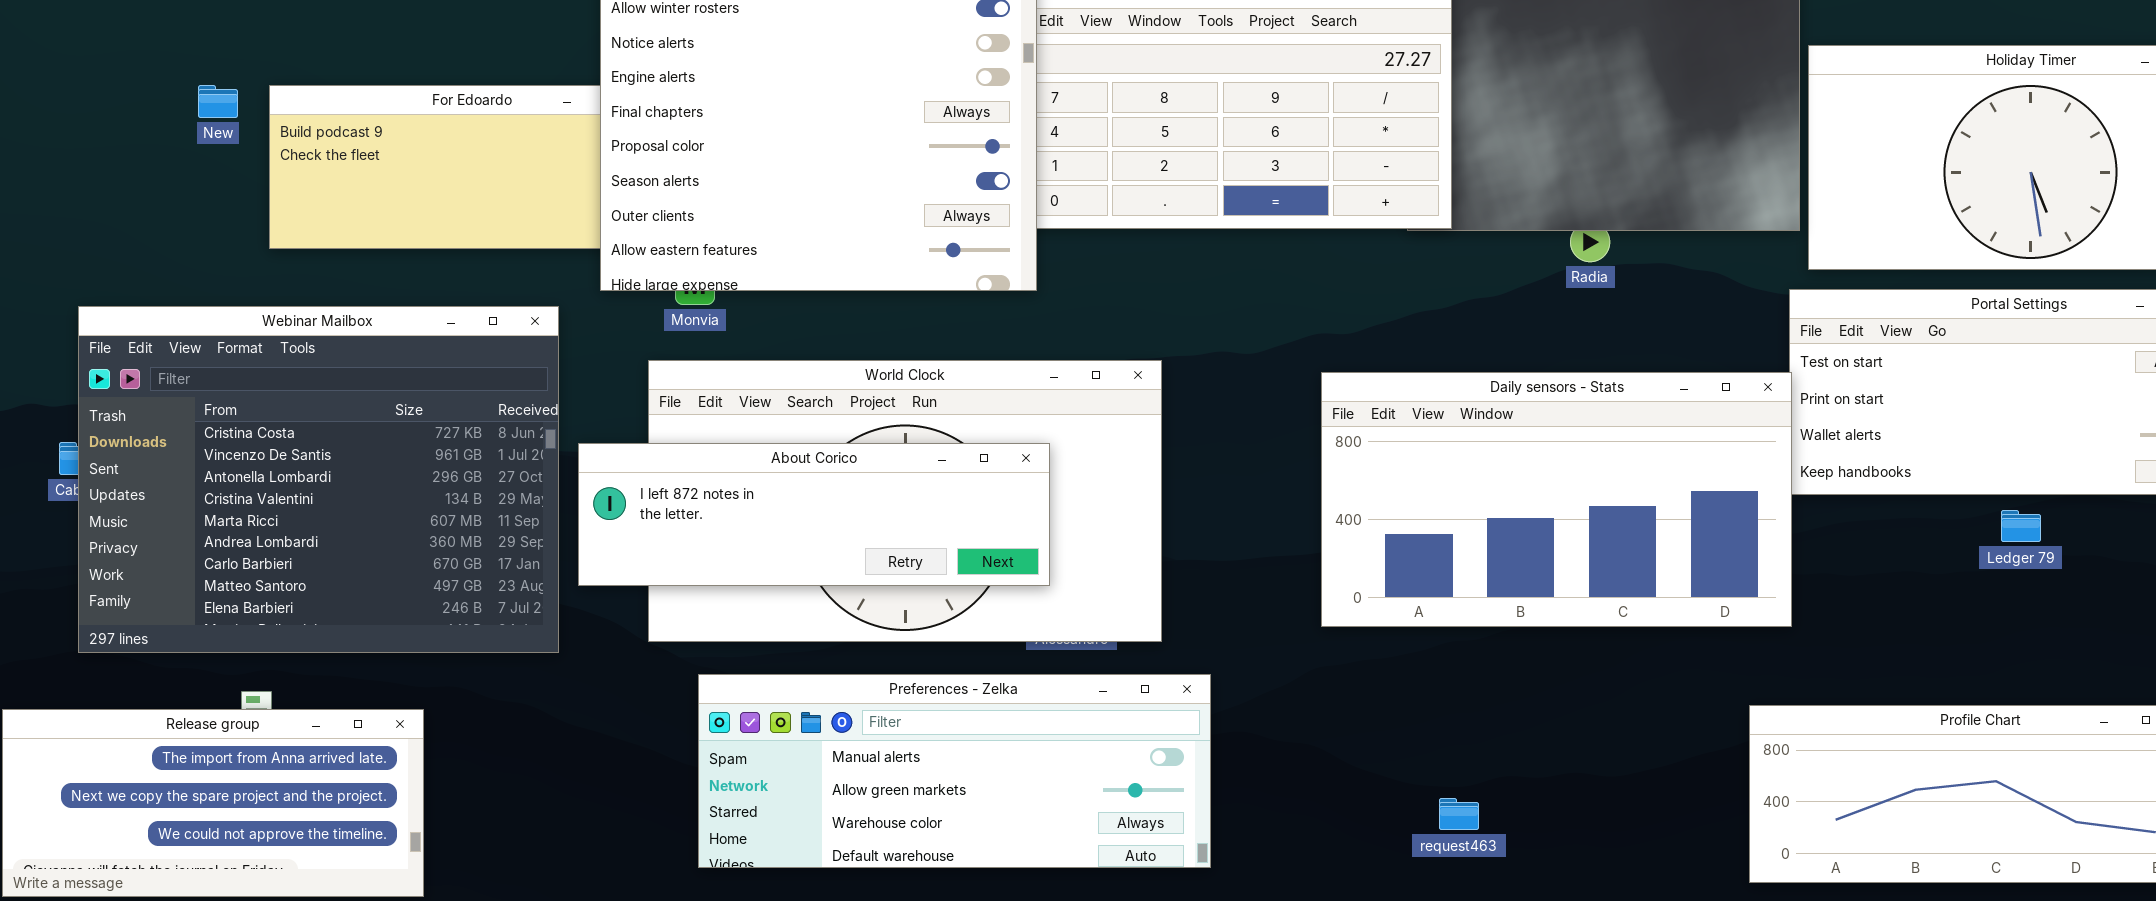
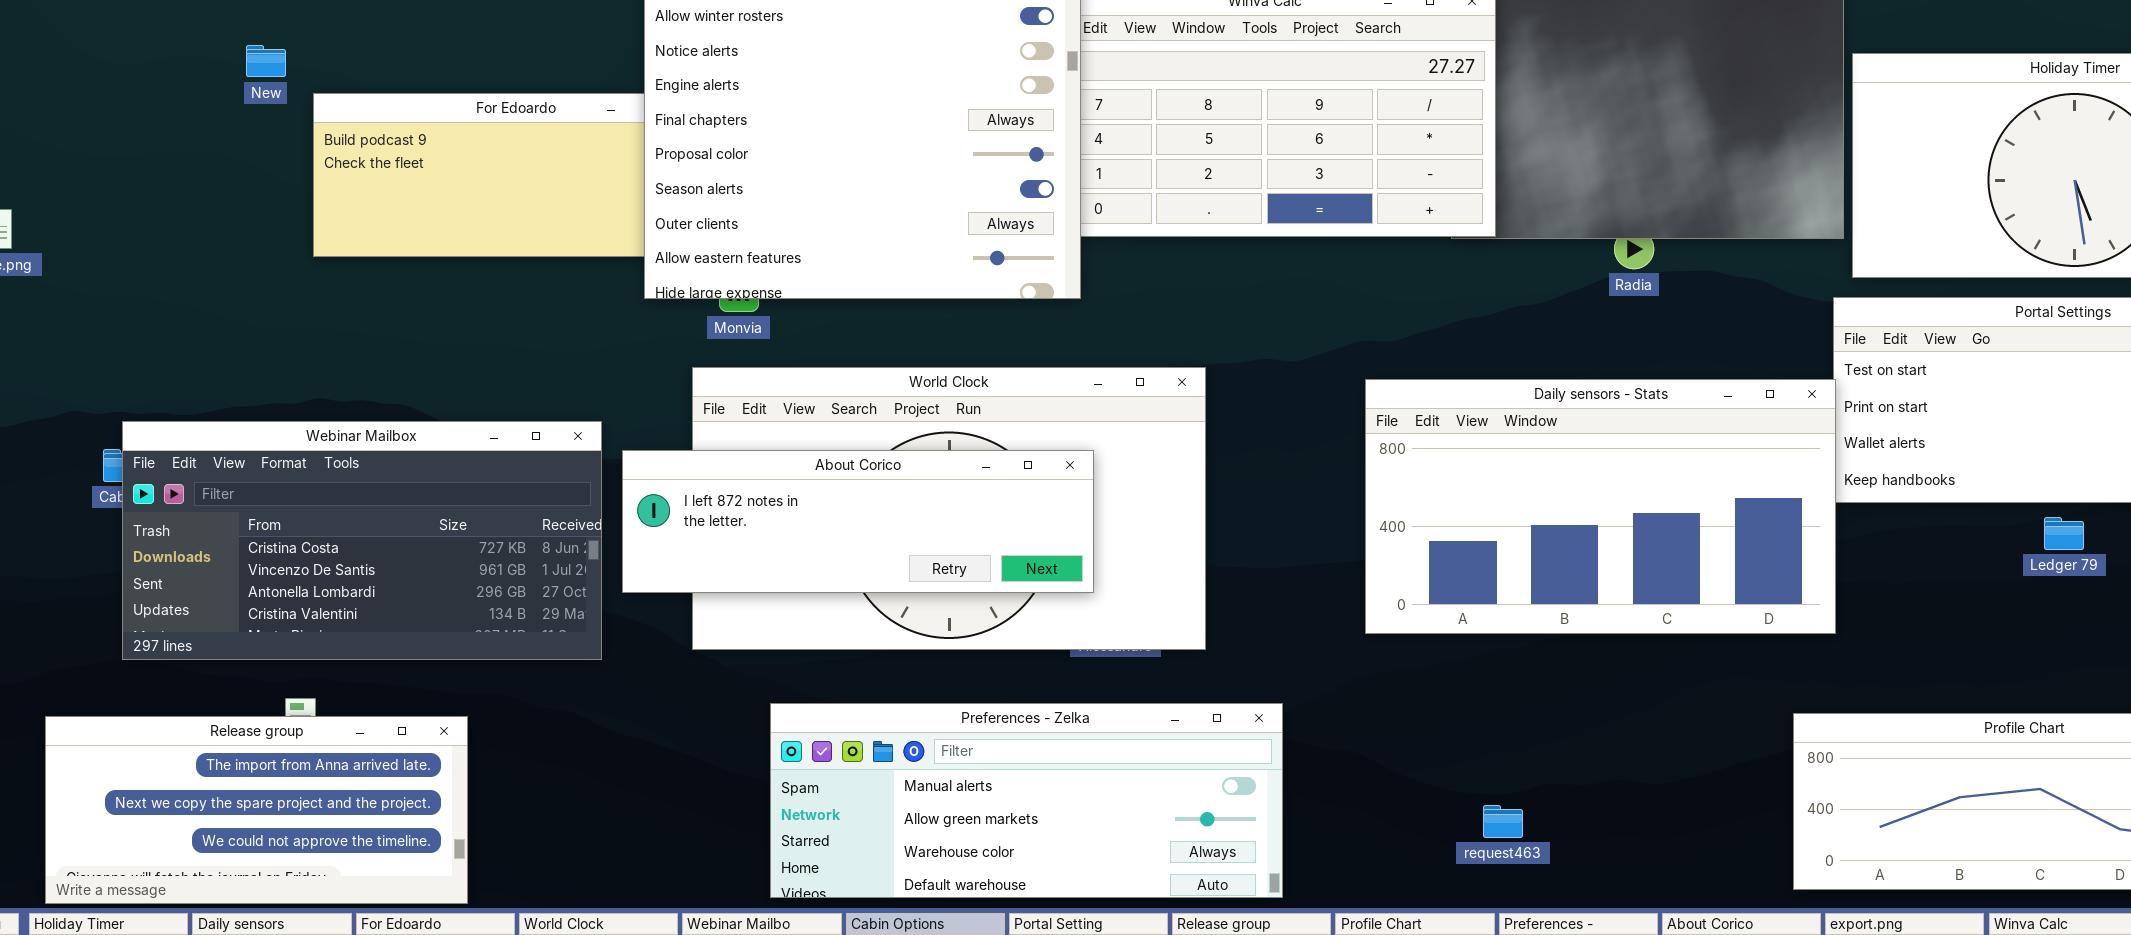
New: [198,85,238,118] -> [246,45,286,77], moved
Webinar Mailbox: [78,306,559,653] -> [122,421,602,660], resized
Preferences - Zelka: [698,674,1211,868] -> [770,703,1283,898], moved

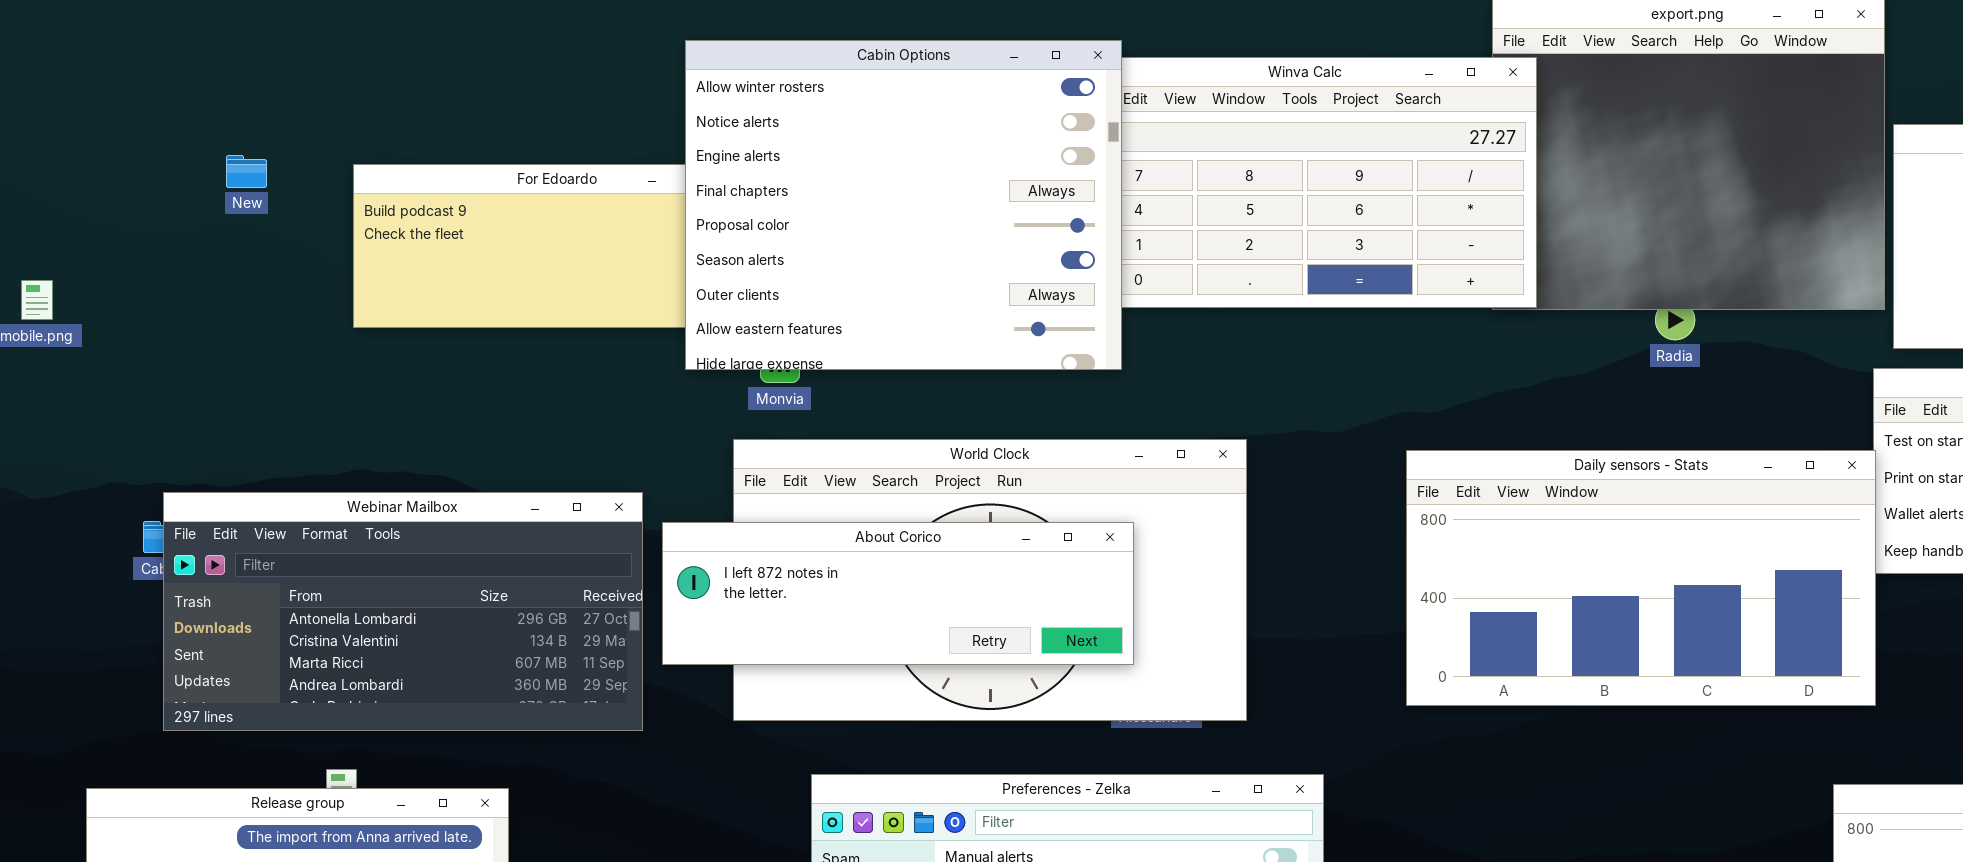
New: [246,45,286,77] -> [226,155,267,188], moved
Webinar Mailbox: [122,421,602,660] -> [163,492,643,731], scrolled down 2 rows

